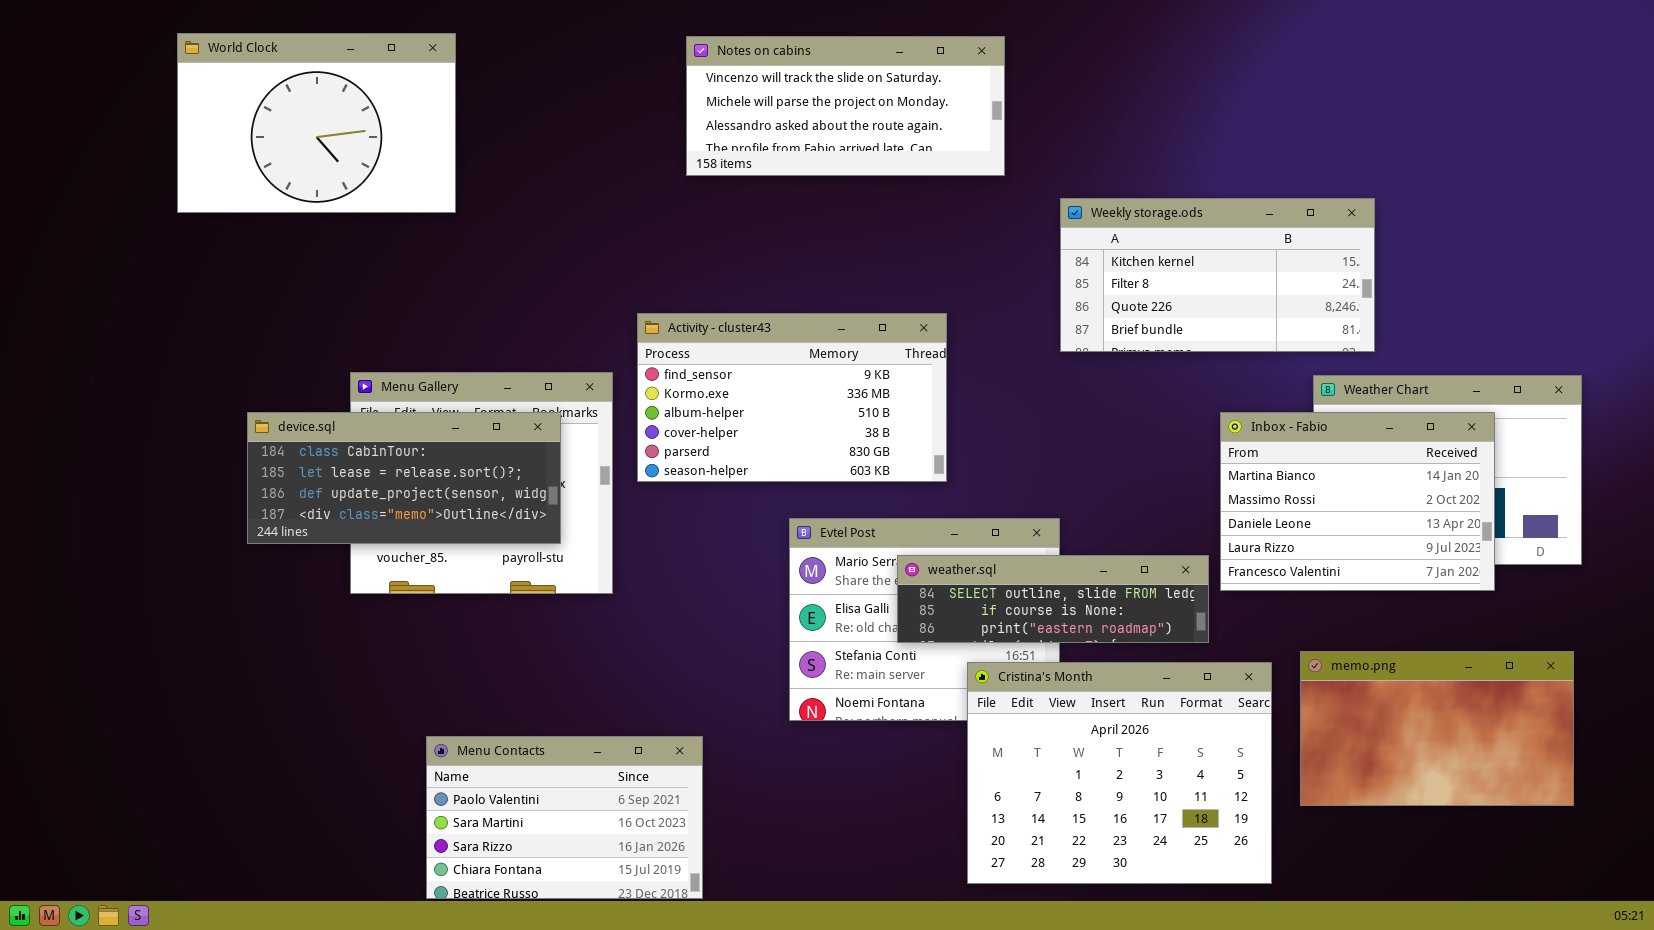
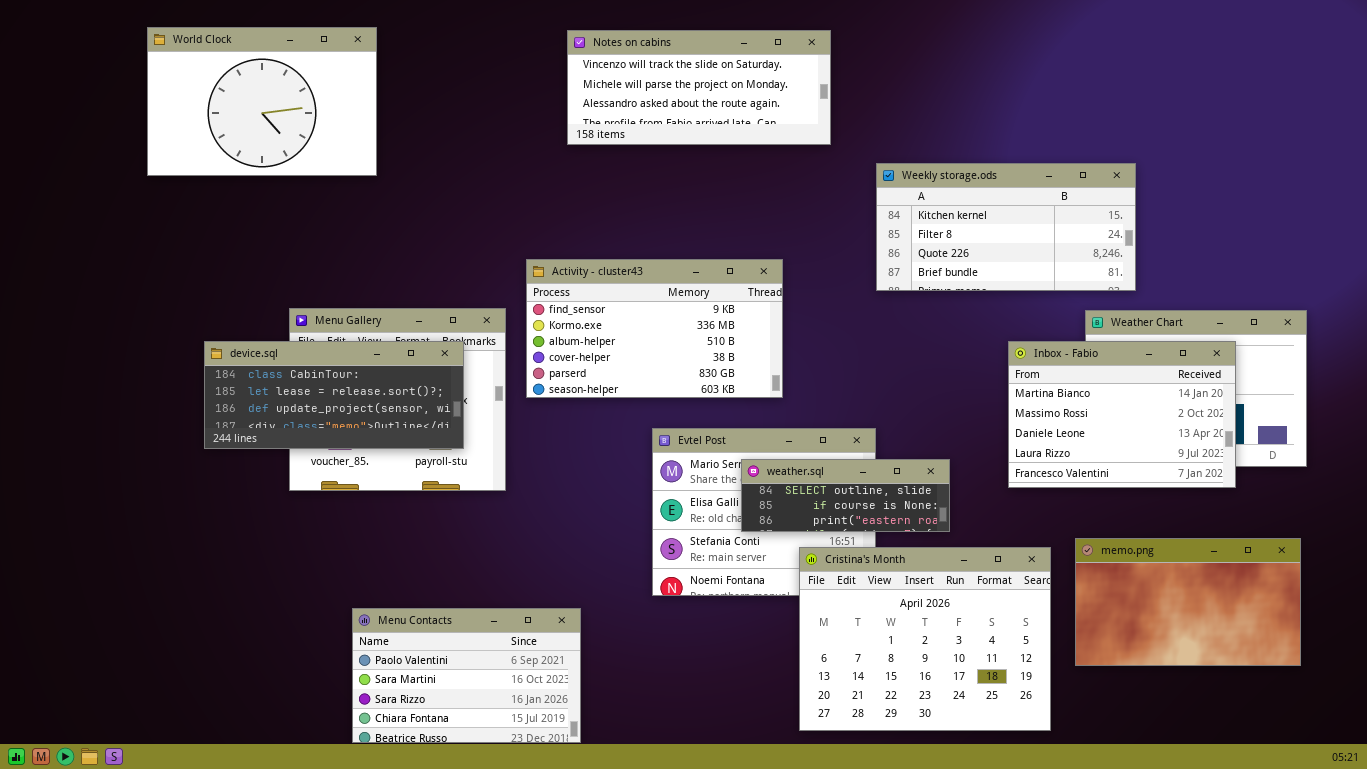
weather.sql: [897,555,1209,643] -> [741,459,950,532], resized

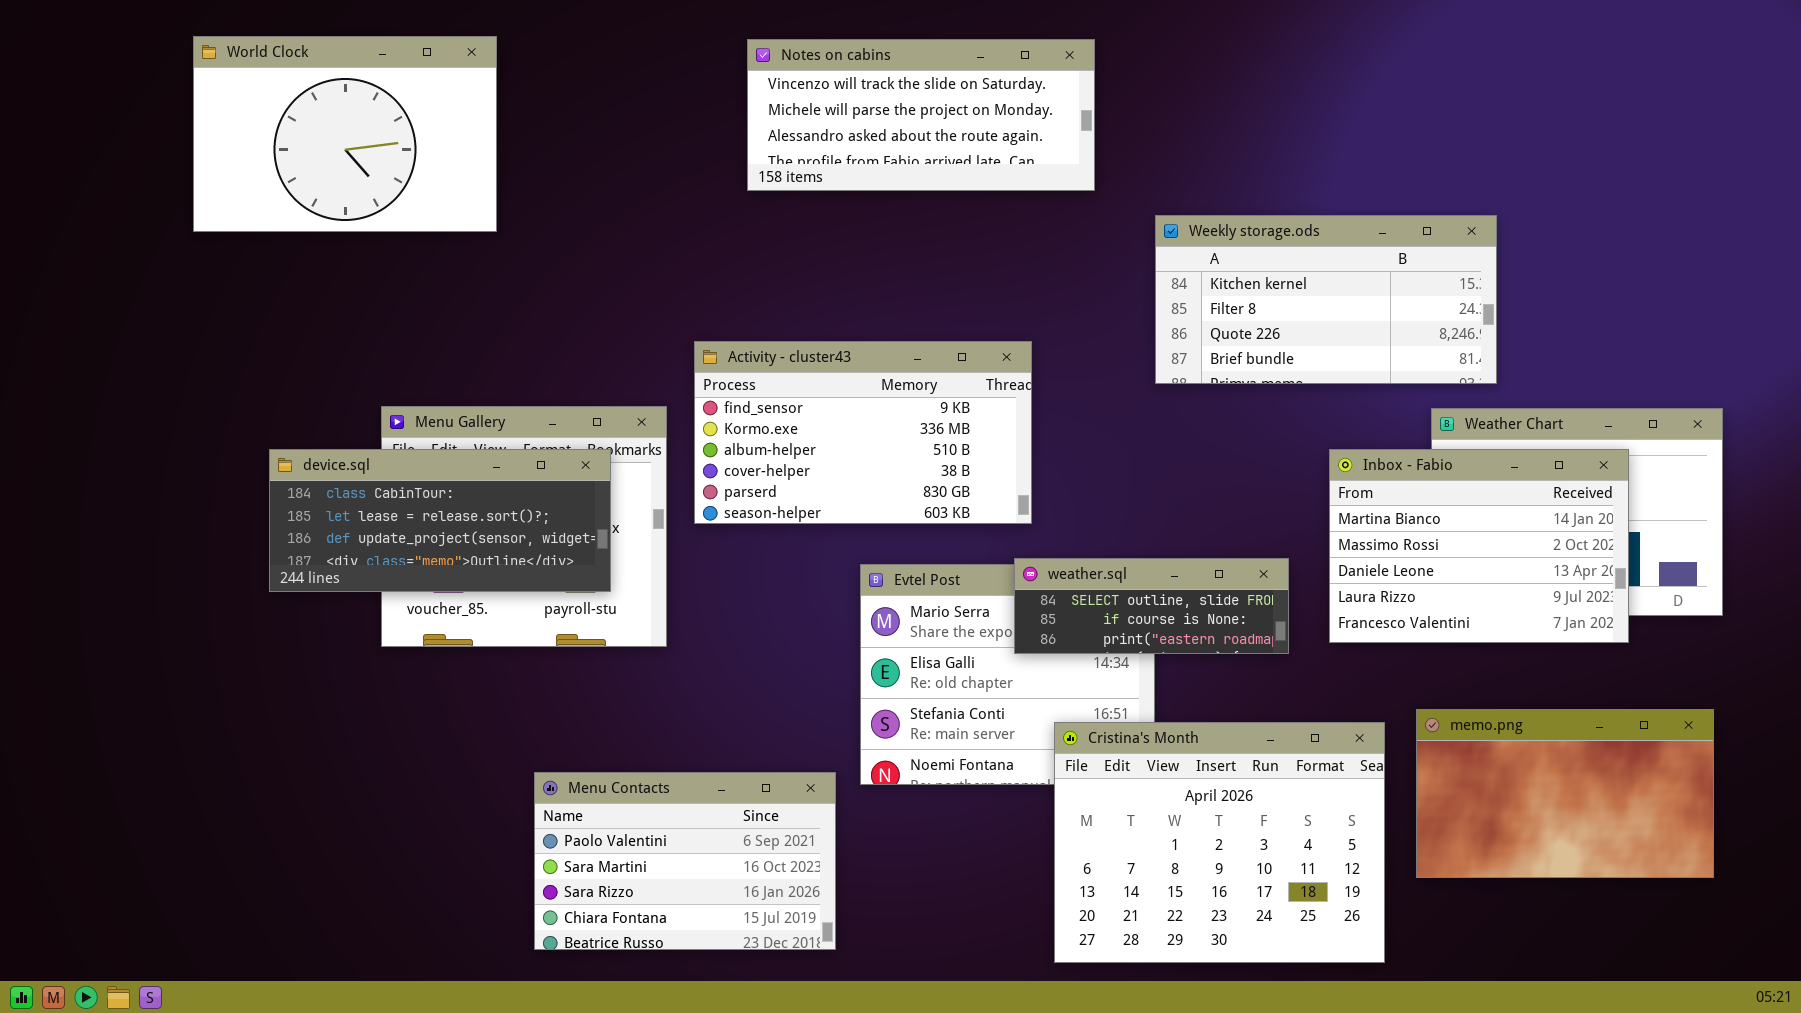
weather.sql: [741,459,950,532] -> [1014,558,1289,654], moved
Menu Contacts: [352,608,581,743] -> [534,772,836,950], moved

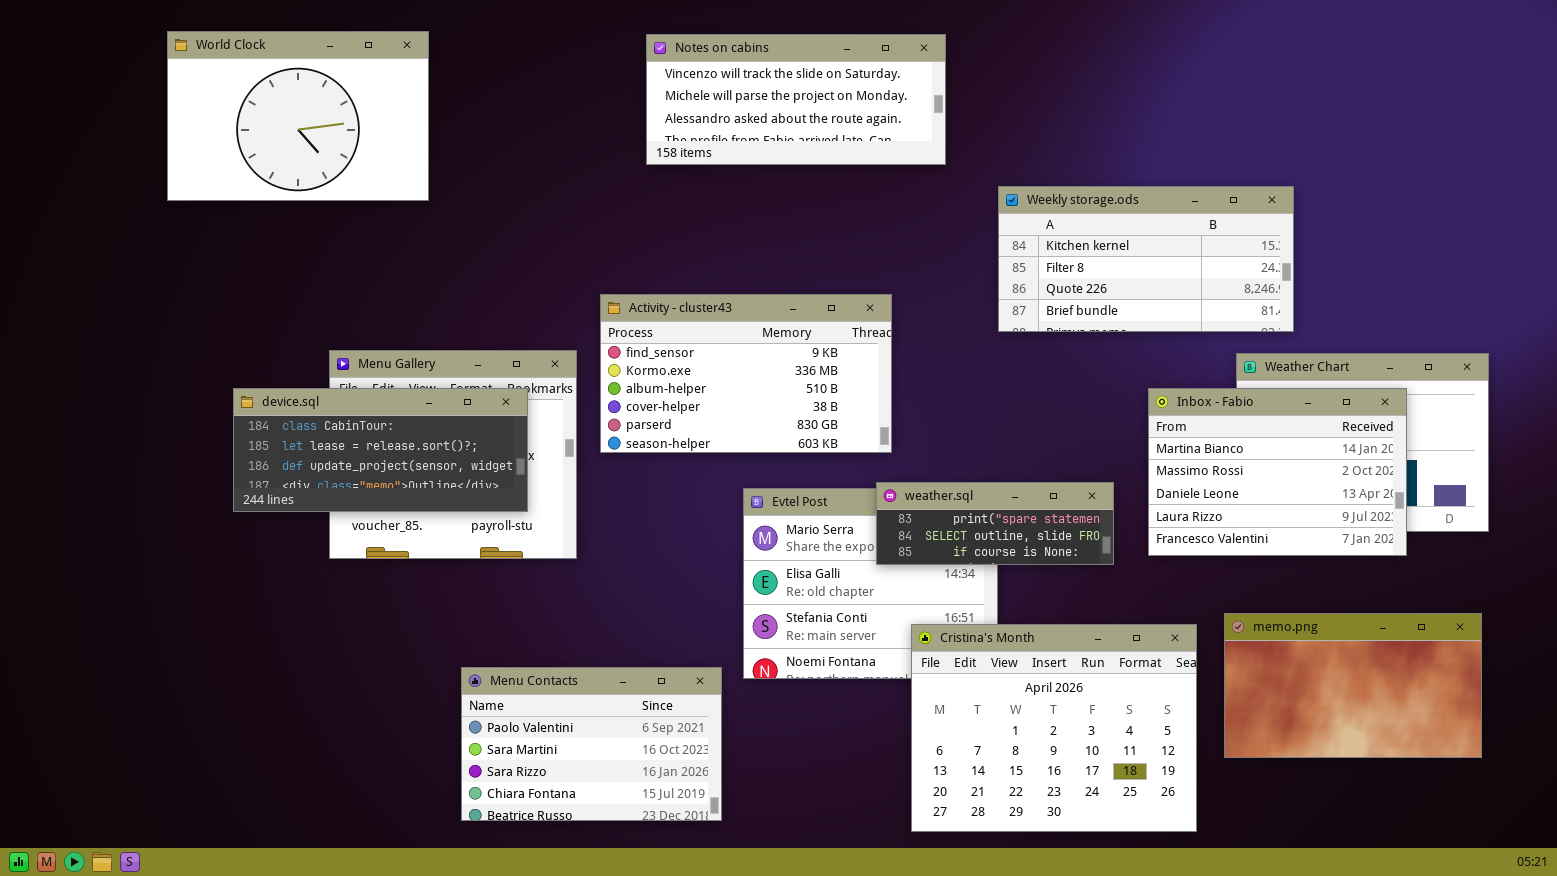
weather.sql: [1014,558,1289,654] -> [876,482,1114,565], scrolled up 1 row

